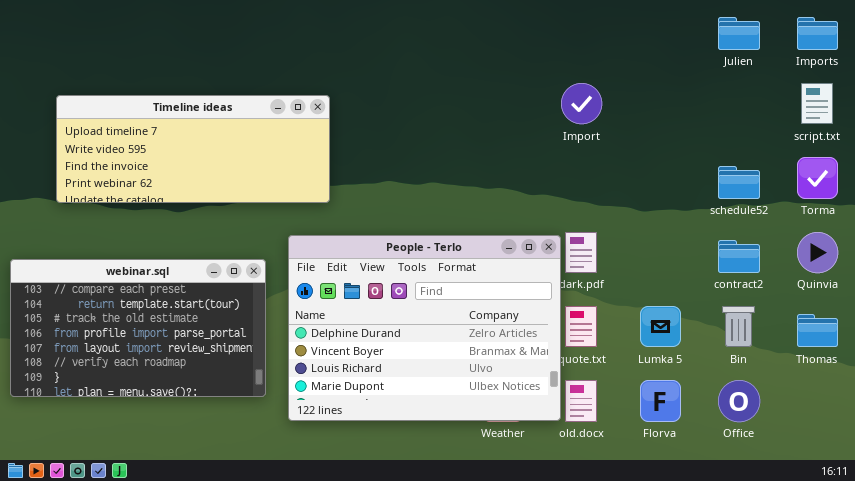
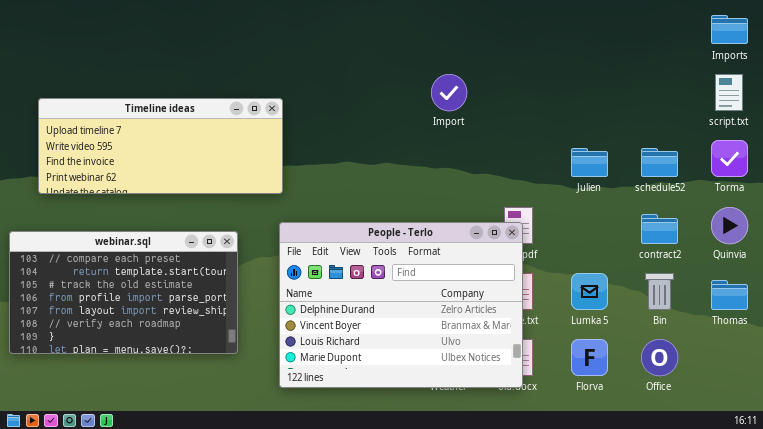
Julien: [718,17,760,50] -> [571,148,608,177], moved
Import: [561,83,602,124] -> [431,74,467,111], moved
Timeline ideas: [56,95,330,203] -> [38,98,283,194], moved
People - Terlo: [288,235,561,421] -> [279,222,523,388], moved

